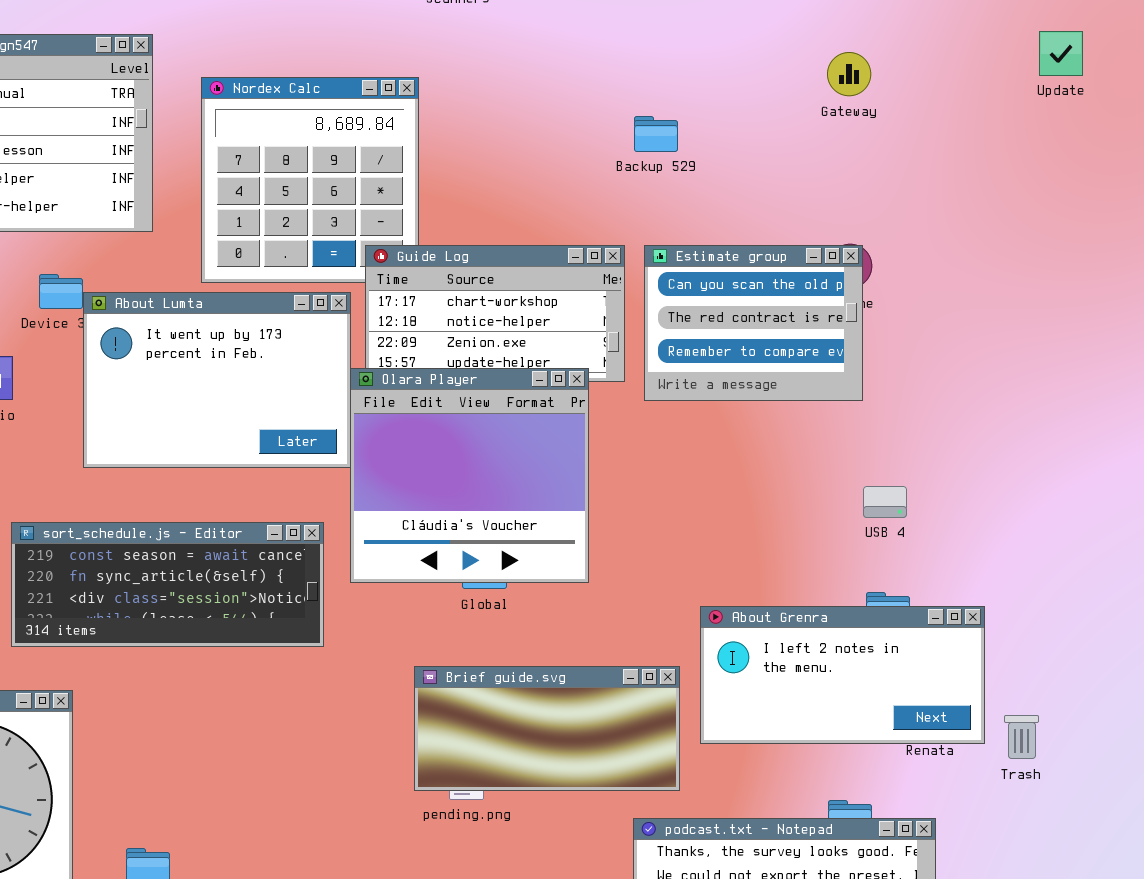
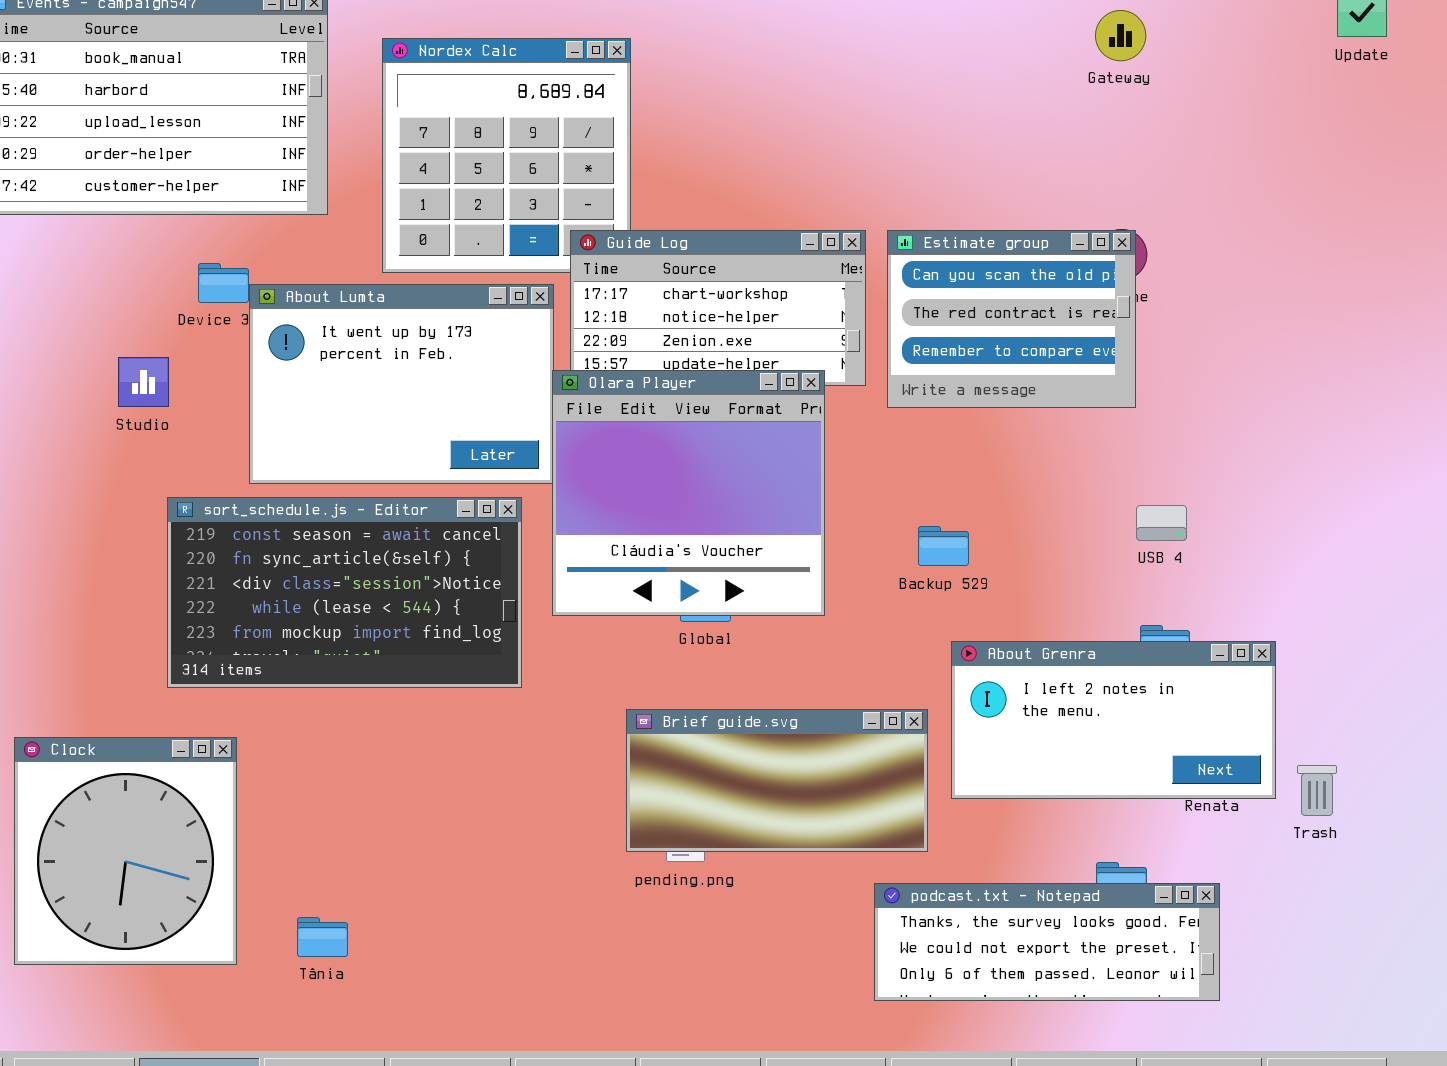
Backup 529: [634,116,678,152] -> [918,526,969,566], moved
sort_schedule.js - Editor: [11,522,324,647] -> [167,497,522,688], resized

